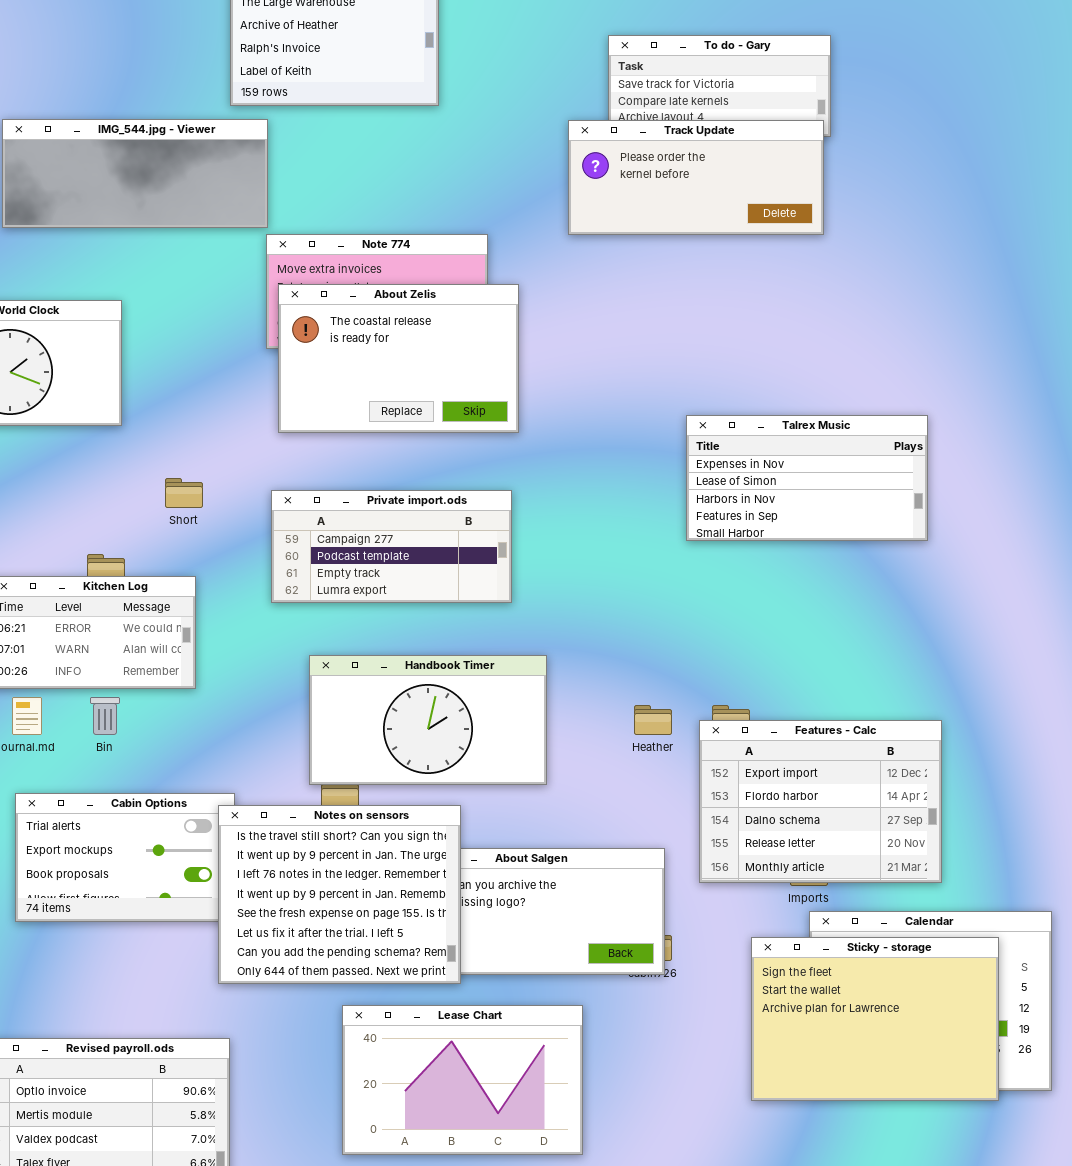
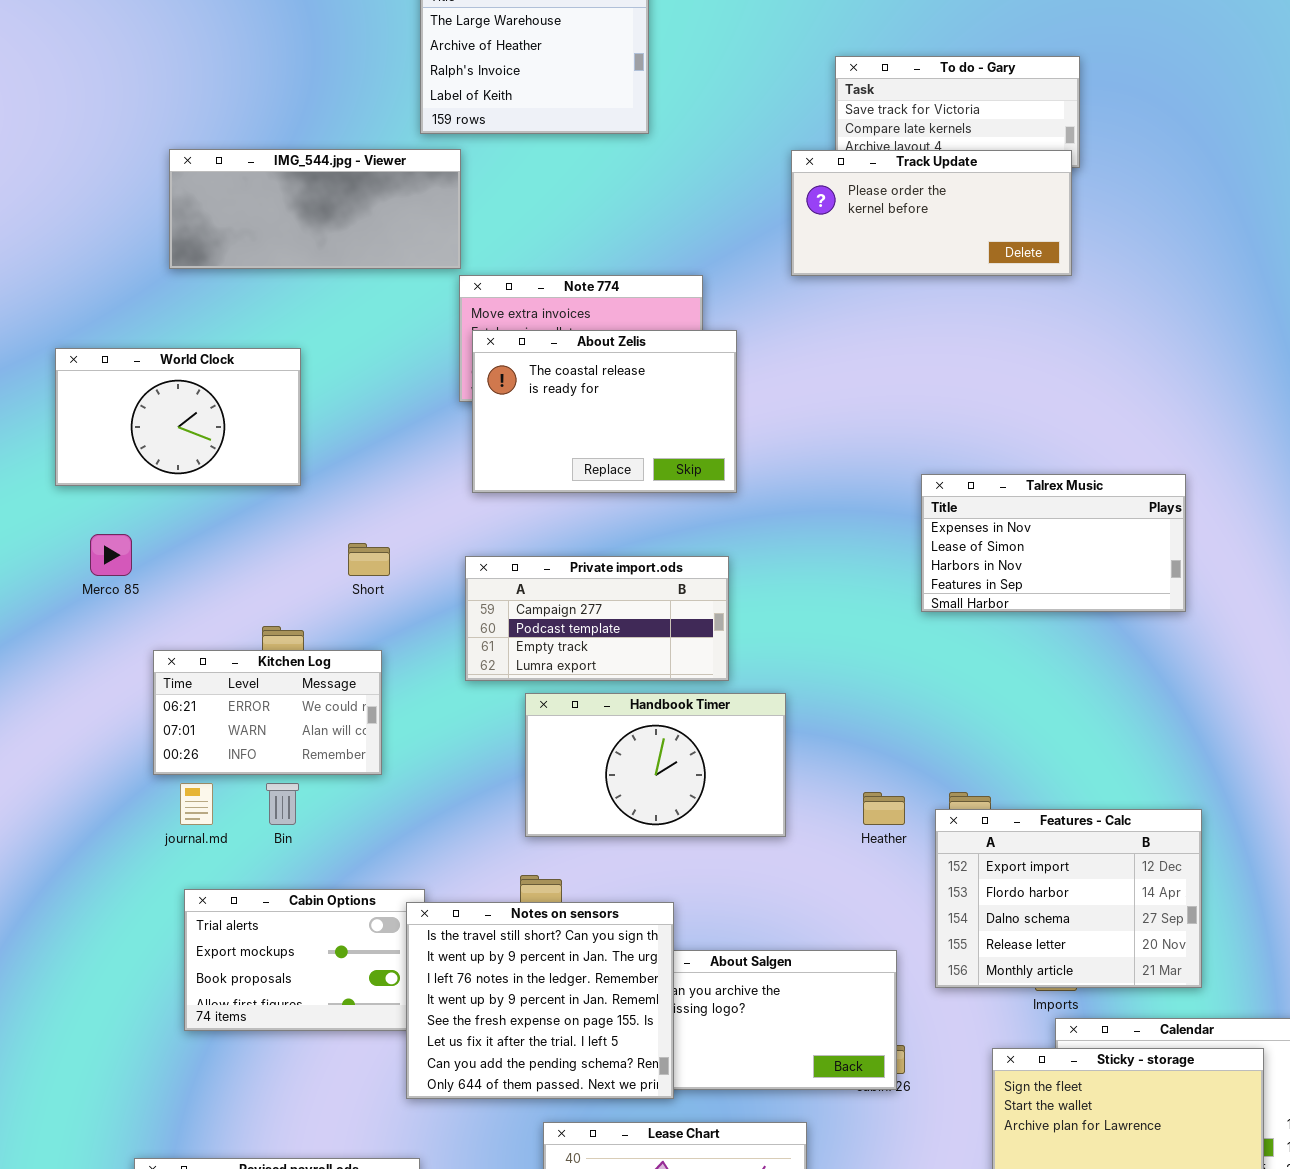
Handbook Timer: [309,655,547,785] -> [525,693,786,837], moved

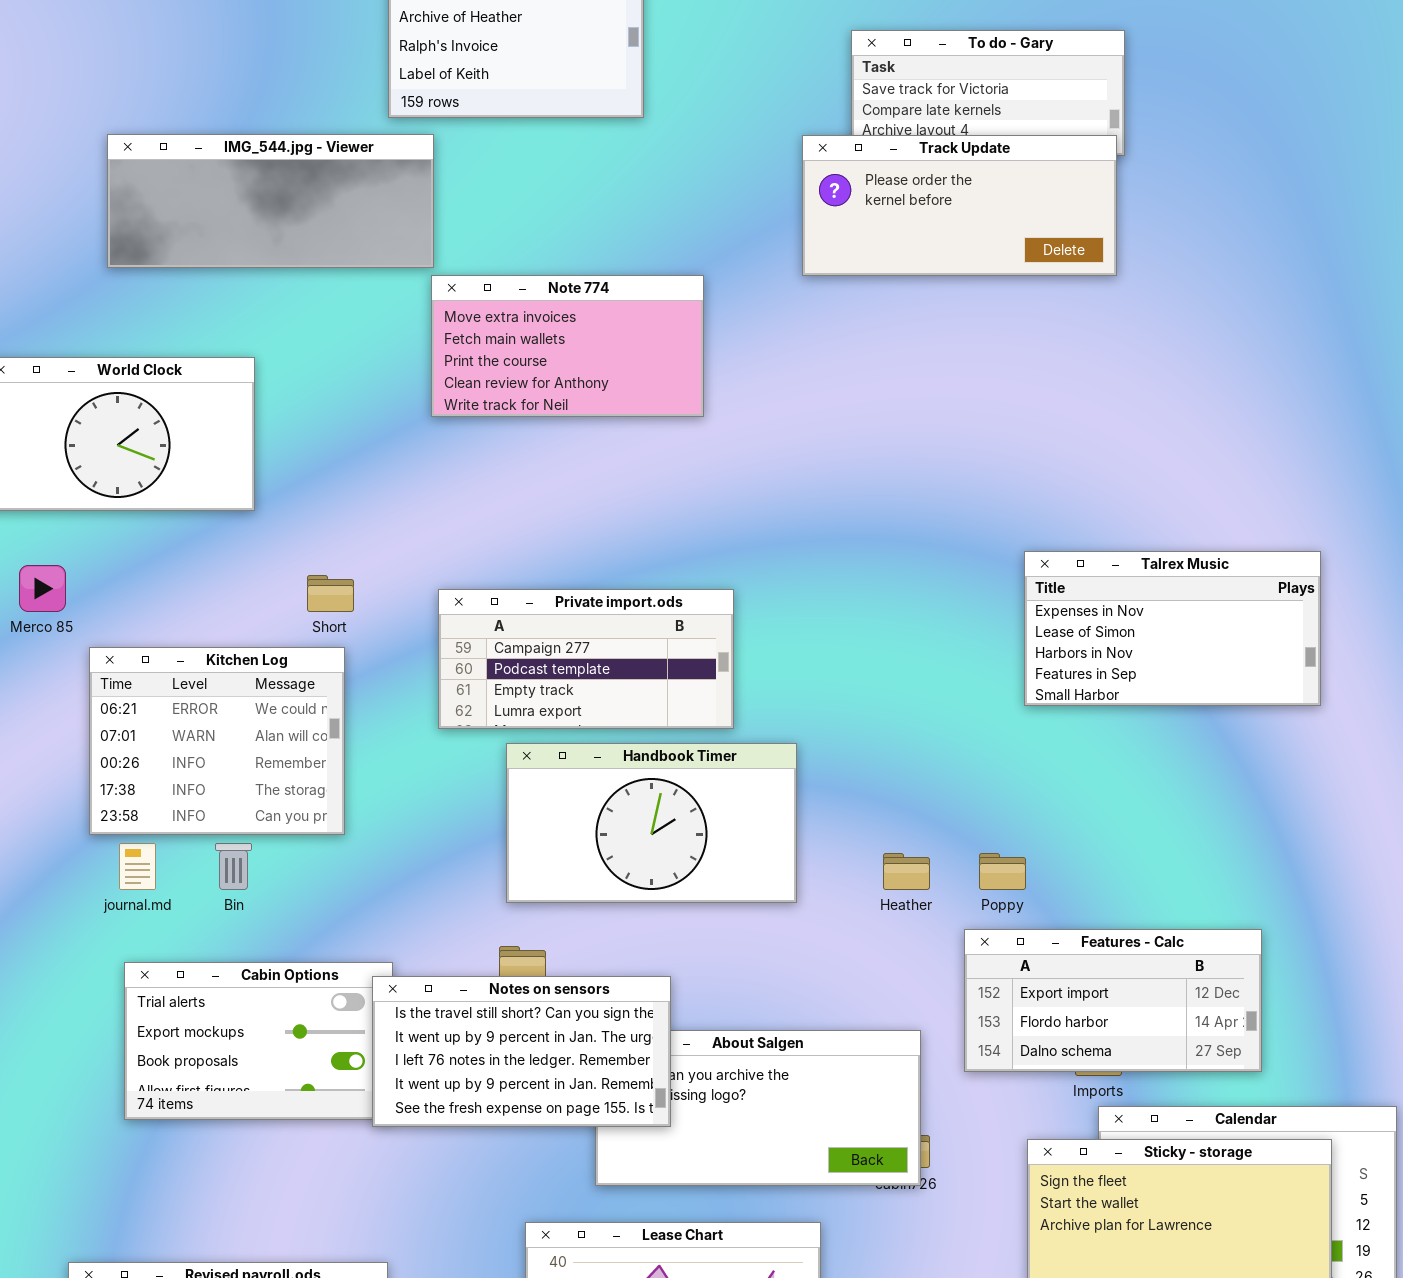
About Zelis: [472,330,737,493] -> none, closed
Talrex Music: [921,474,1186,612] -> [1024,551,1321,706], moved
Kitchen Log: [153,650,382,775] -> [89,647,345,835], resized
Features - Calc: [935,809,1202,988] -> [964,929,1262,1072], resized
Notes on sensors: [406,902,674,1099] -> [372,976,671,1127], resized

